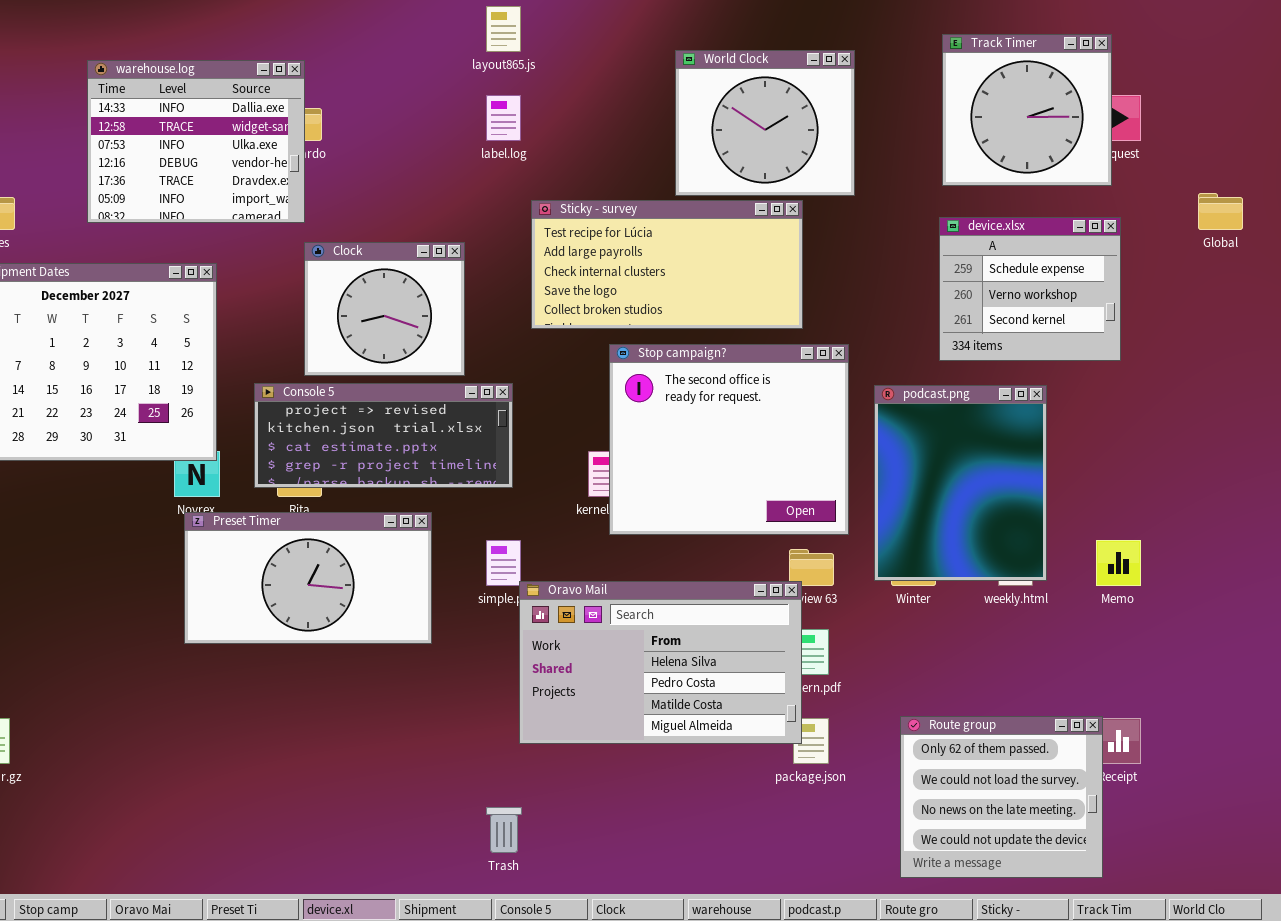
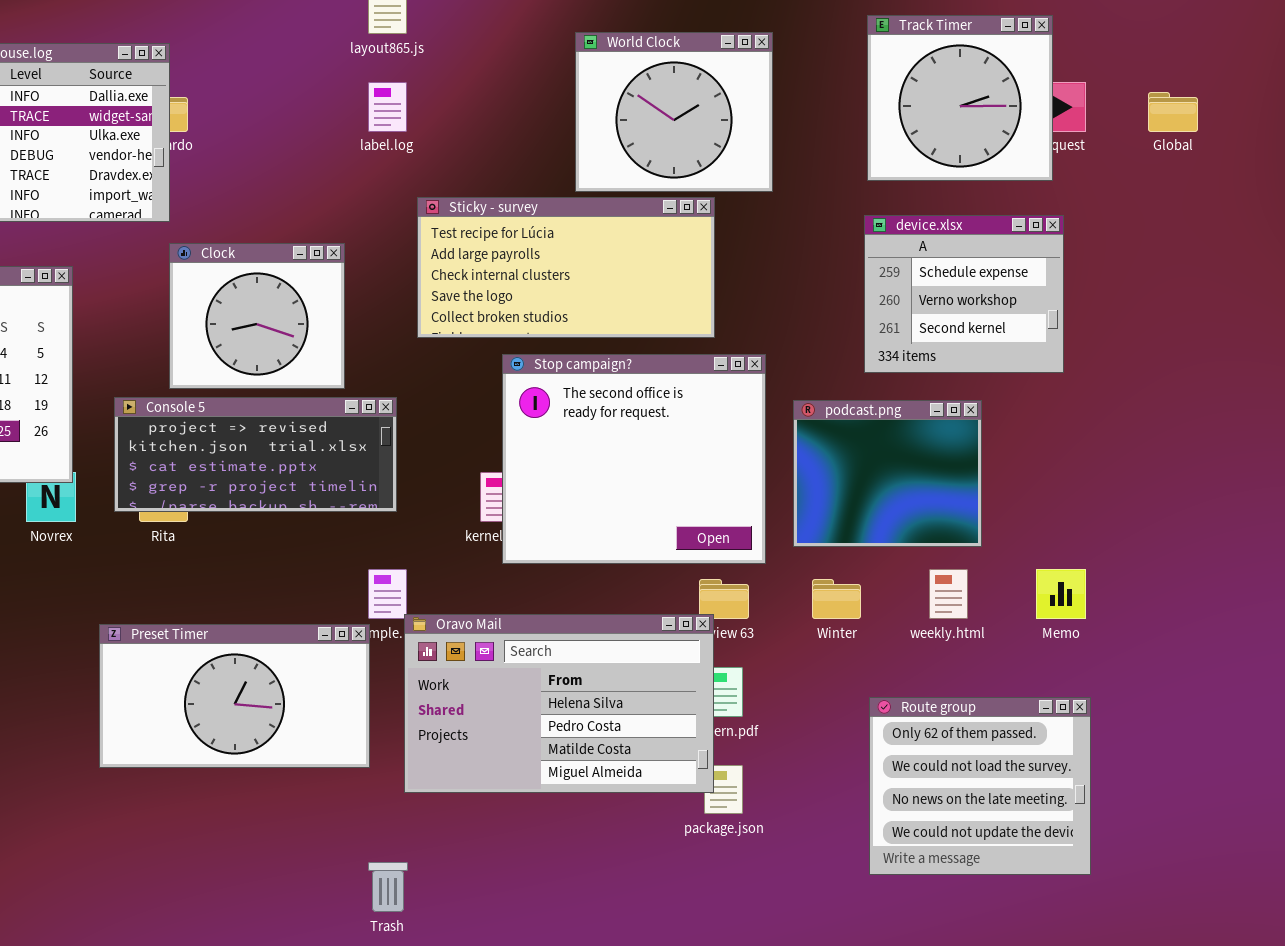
Global: [1198,193,1243,230] -> [1148,92,1198,132], moved
podcast.png: [874,385,1047,581] -> [793,400,982,547], resized
Preset Timer: [184,512,432,644] -> [99,624,370,768], moved
Route group: [900,716,1103,878] -> [869,697,1091,875], moved

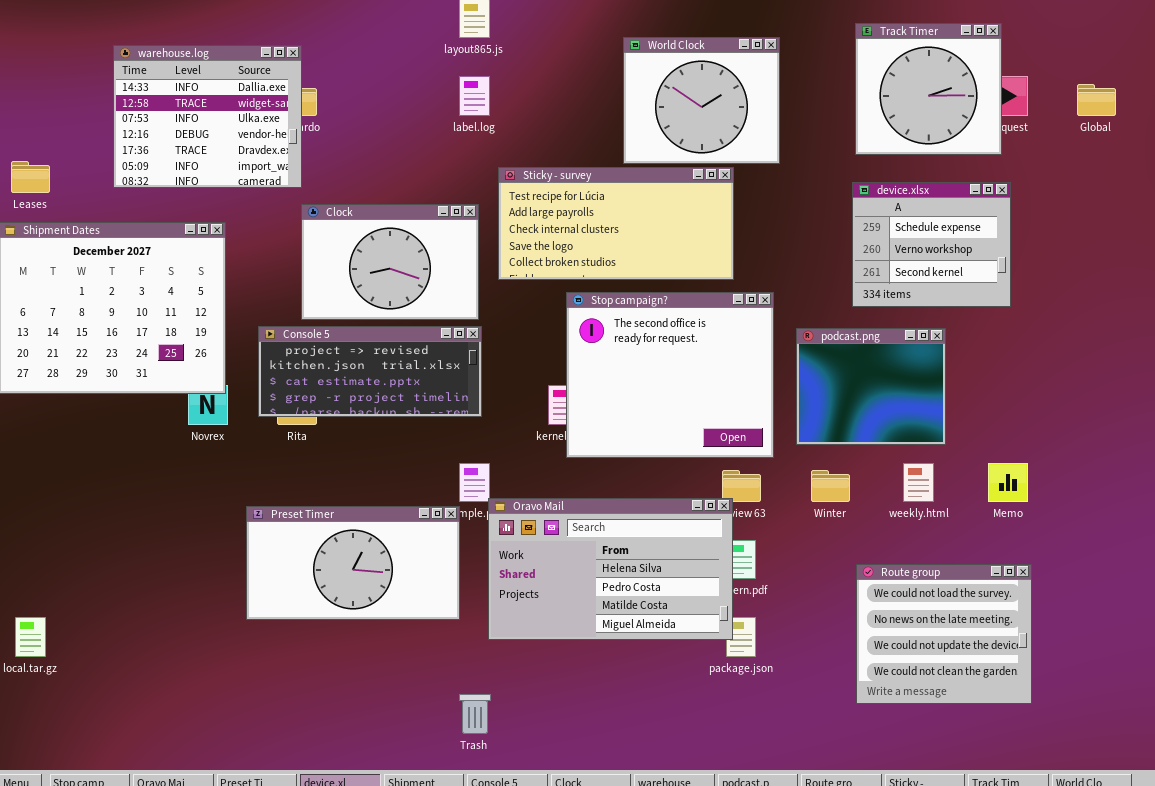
Clock: [169,243,345,389] -> [301,204,479,320], resized
Route group: [869,697,1091,875] -> [856,564,1032,704], scrolled down 1 row

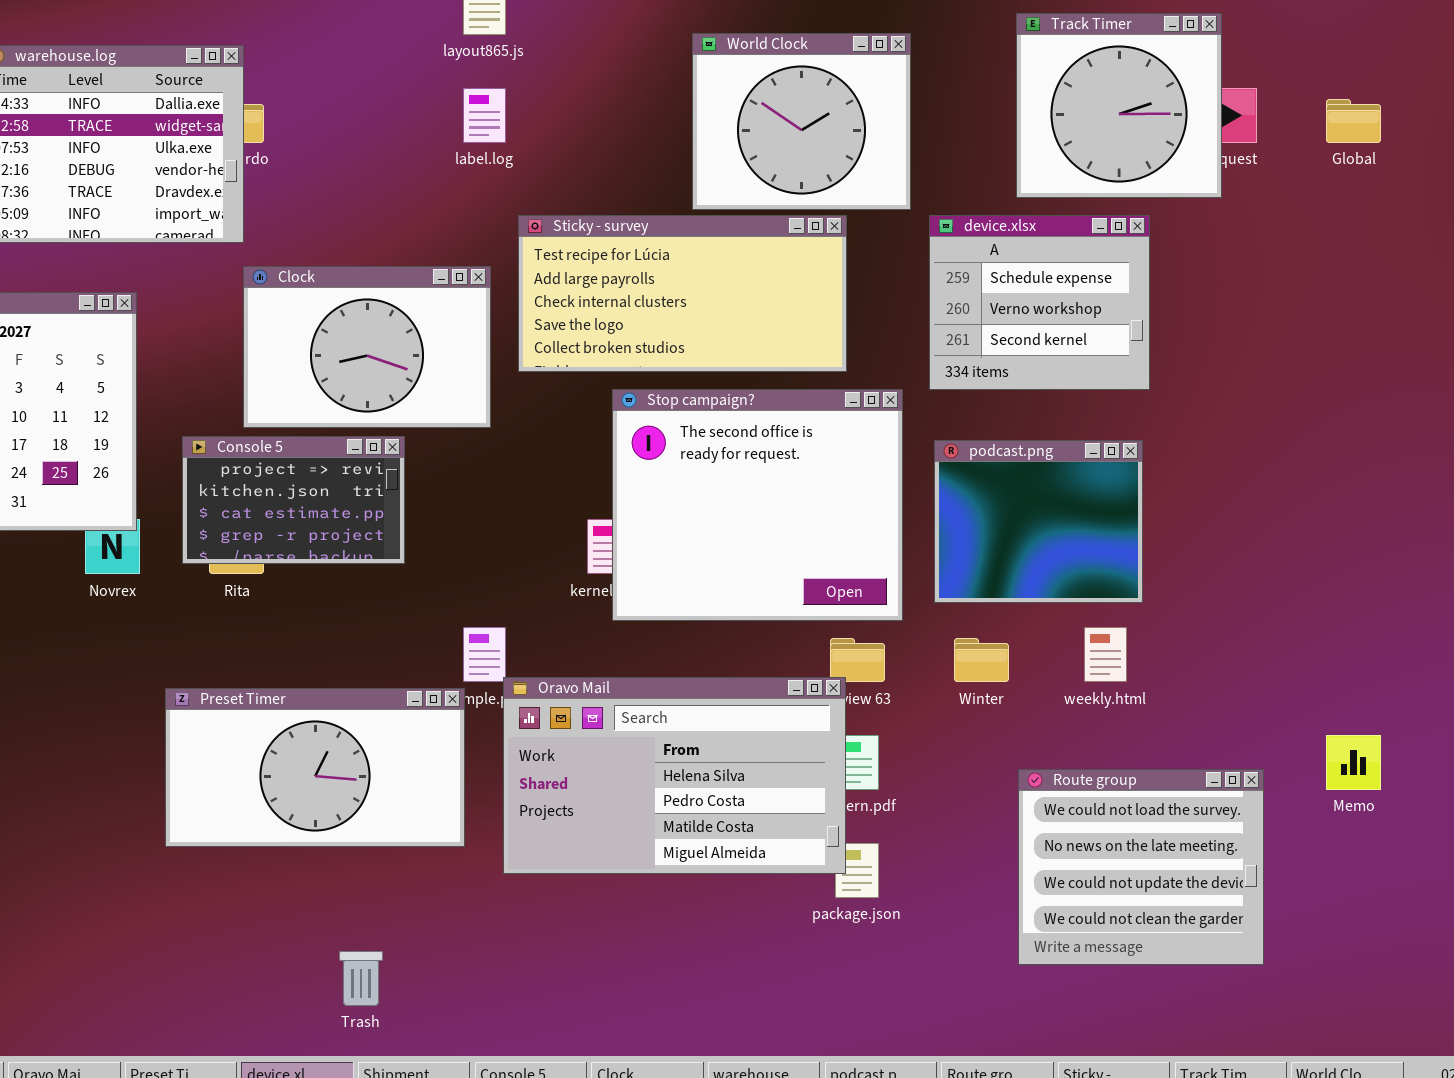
device.xlsx: [852,182,1011,307] -> [929,215,1150,390], moved
Console 5: [258,326,482,417] -> [182,436,405,564], resized
Memo: [988,463,1028,502] -> [1326,735,1381,790], moved
Trash: [459,694,491,734] -> [339,951,383,1006], moved

